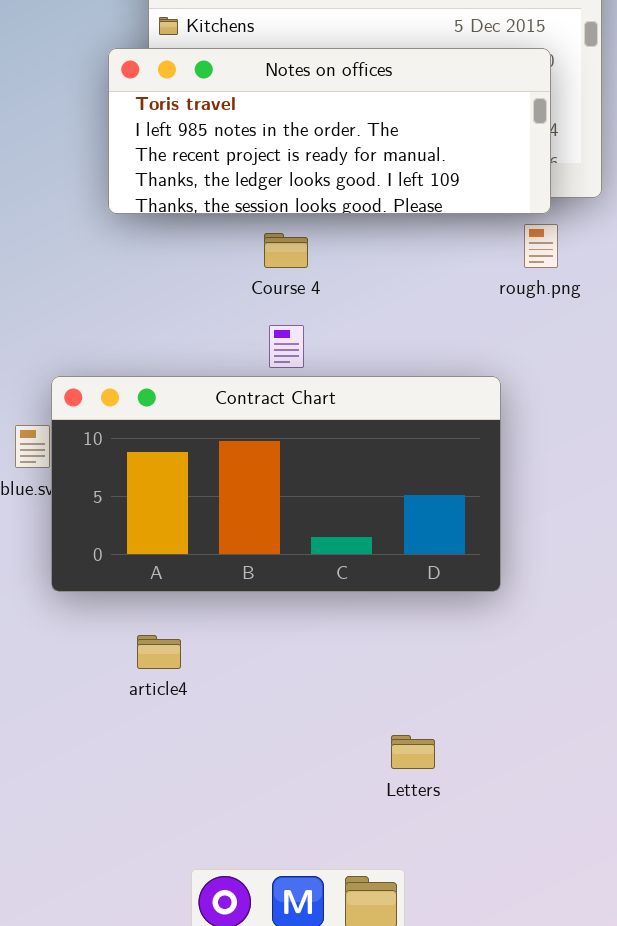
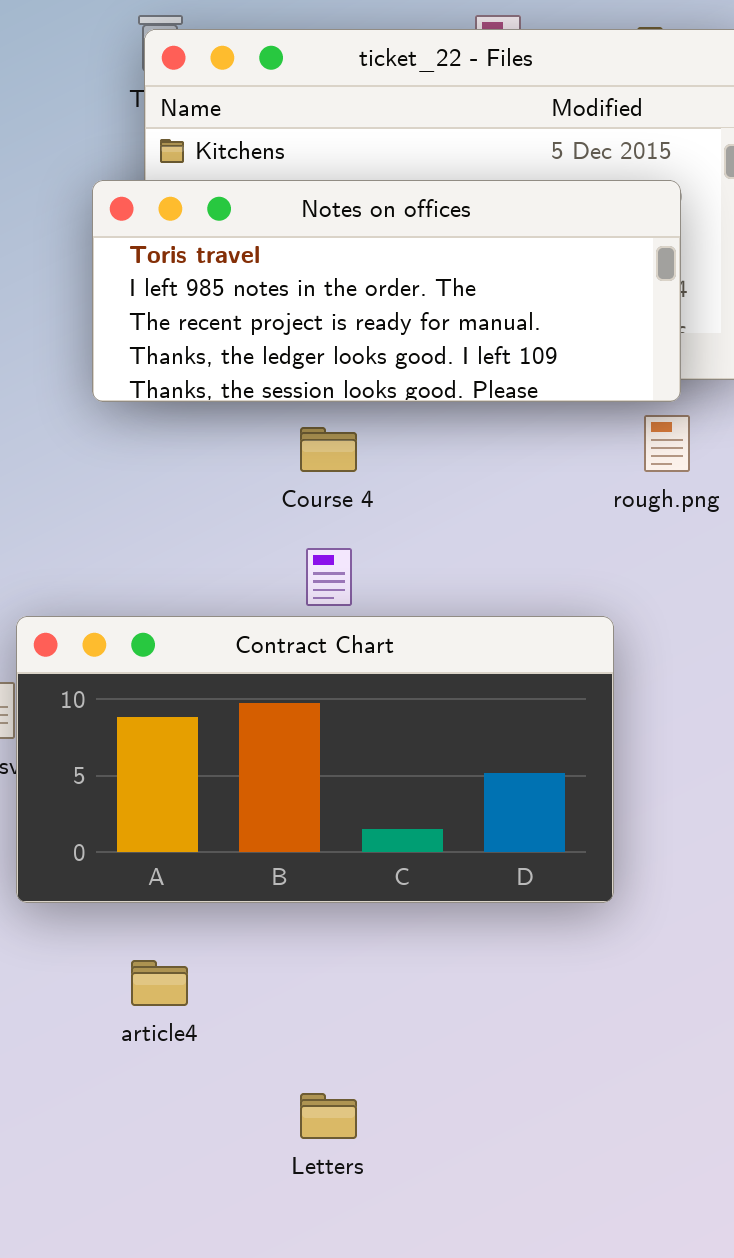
Letters: [391,735,435,769] -> [300,1093,357,1139], moved

